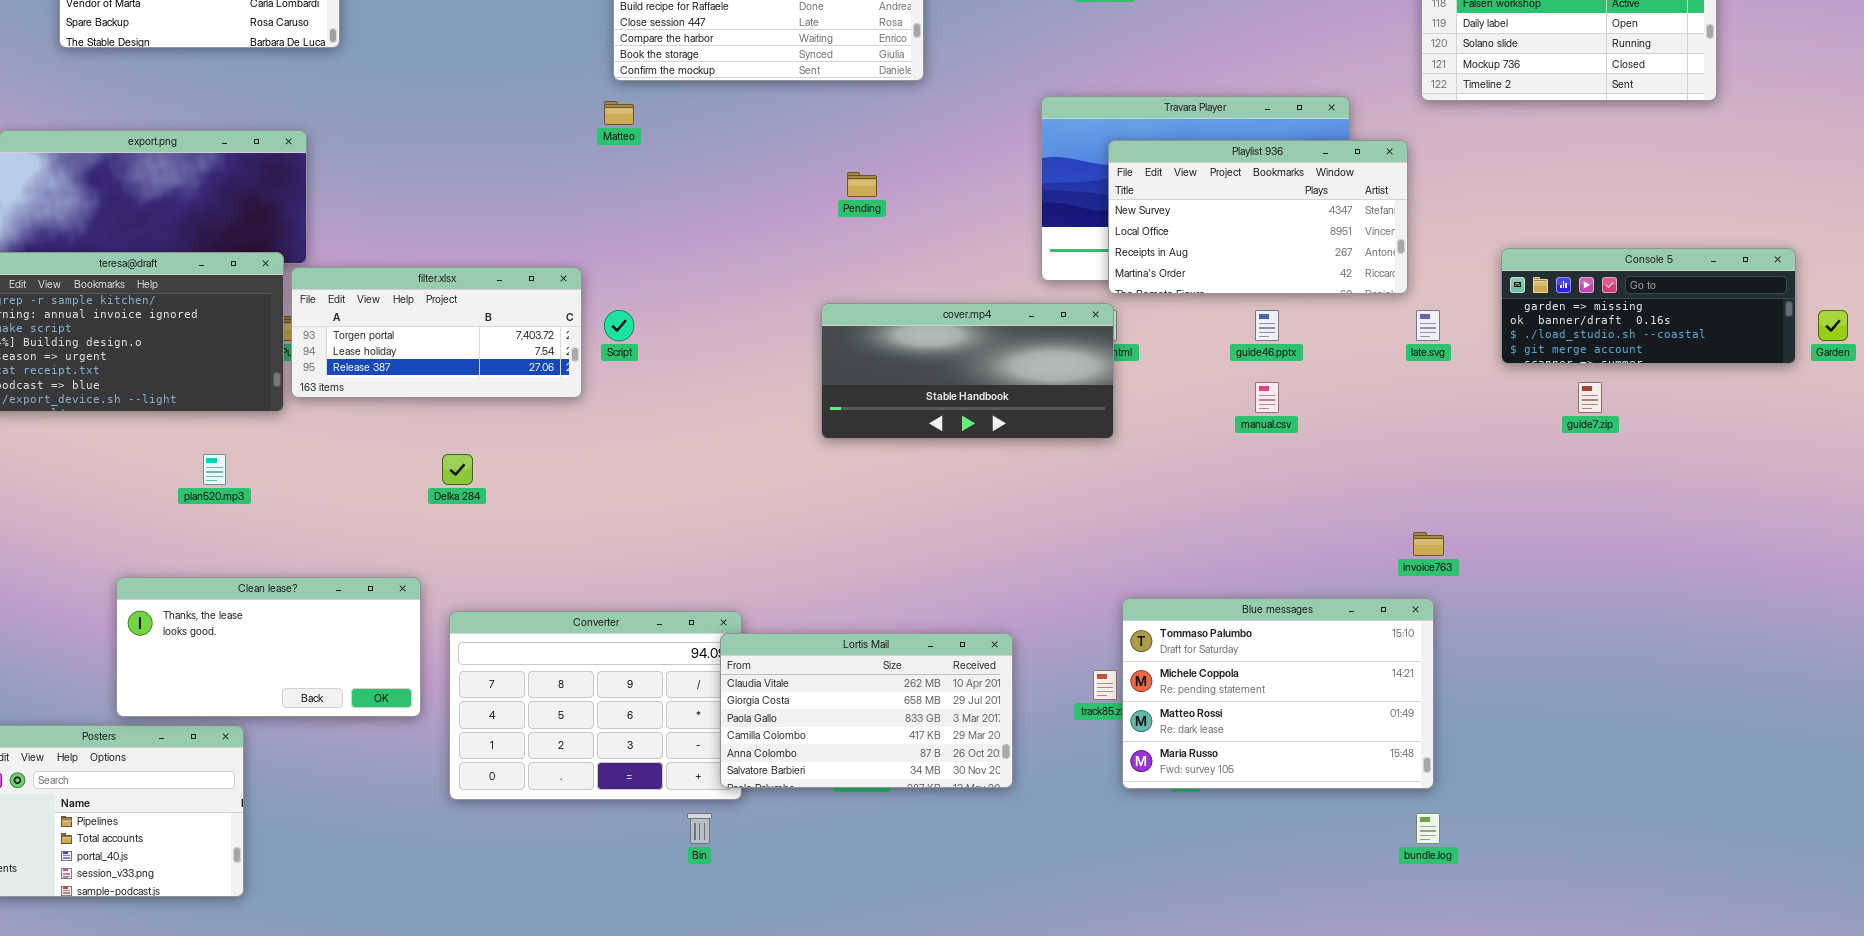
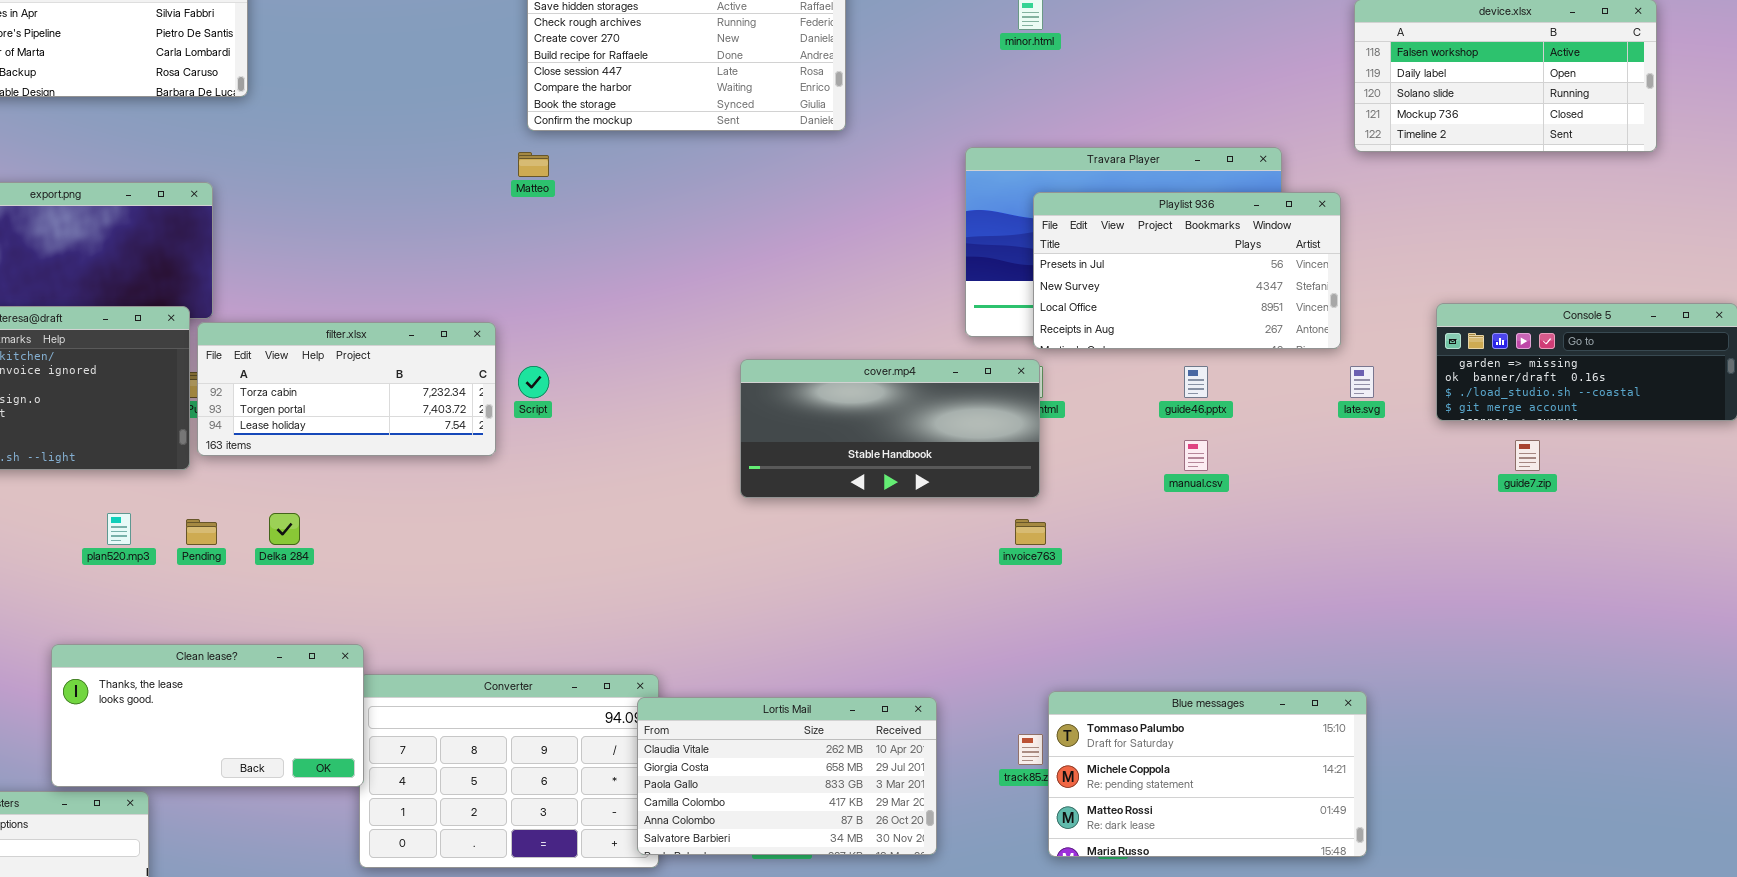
Playlist 936: [1108,140,1408,294] -> [1033,192,1341,349], scrolled up 1 row
Pending: [847,172,877,197] -> [186,519,217,545], moved
filter.xlsx: [291,267,582,398] -> [197,322,496,456], scrolled up 1 row
Delka 284: [442,454,473,485] -> [269,513,300,545], moved
invoice763: [1413,532,1444,556] -> [1015,519,1046,545], moved
Clean lease?: [116,577,421,717] -> [51,644,364,787], moved
Blue messages: [1122,598,1434,789] -> [1048,691,1367,857], resized

